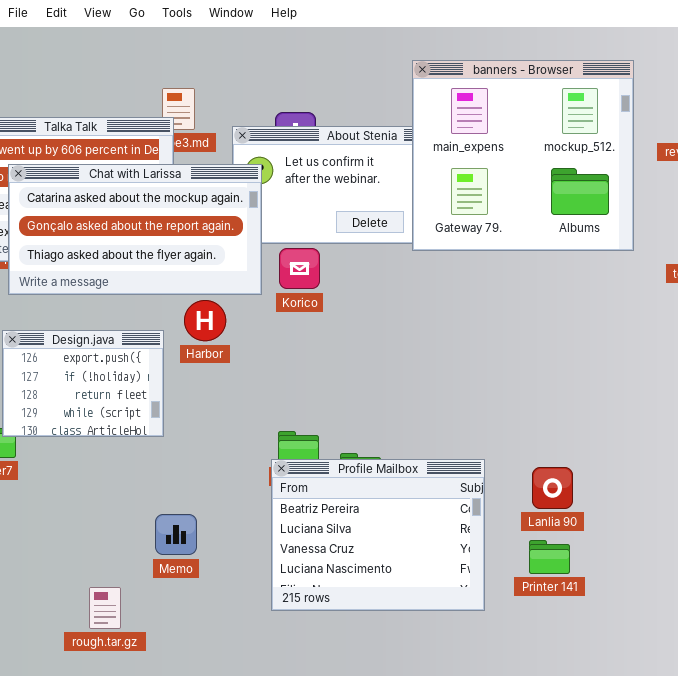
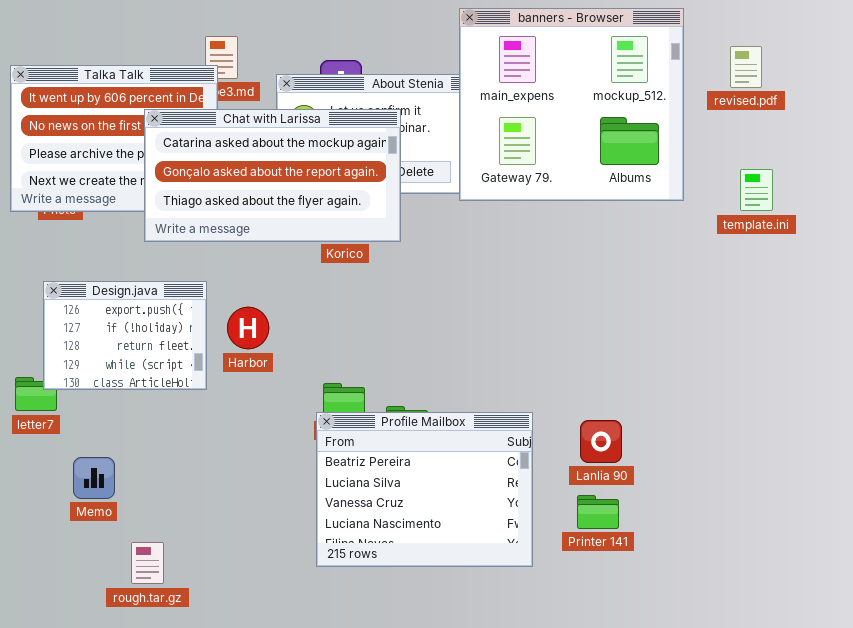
Chat with Larissa: [8,164,262,295] -> [144,109,401,242], moved
Harbor: [184,300,226,341] -> [227,307,269,349], moved
Memo: [155,514,197,555] -> [73,457,115,499], moved

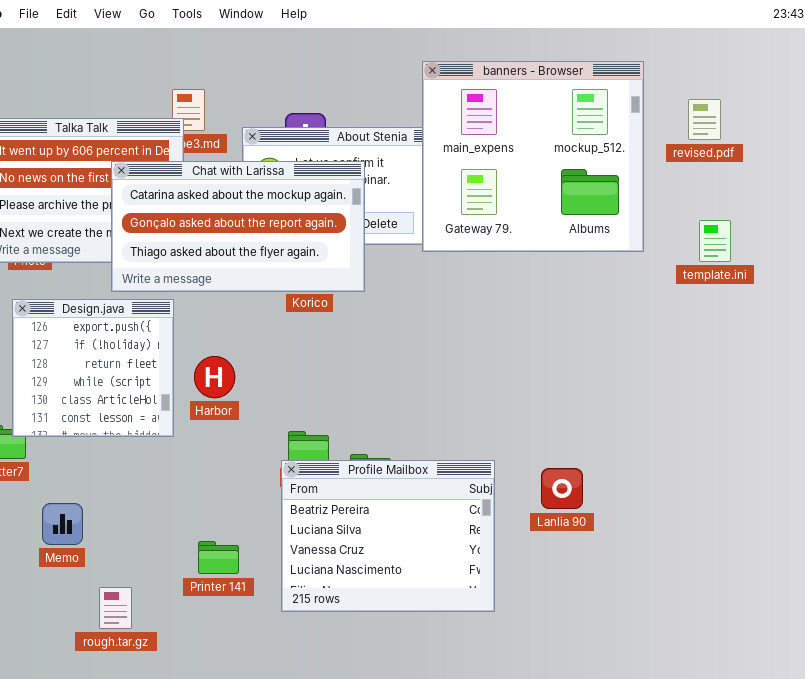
Design.java: [43,281,207,390] -> [12,299,174,437], resized
Printer 141: [577,495,619,529] -> [198,541,239,574], moved

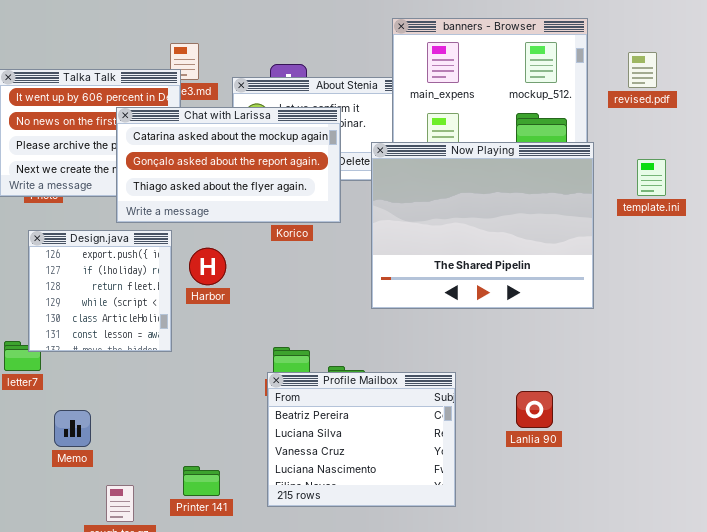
Now Playing: none -> [371,142,594,309], opened
Harbor: [194,356,235,398] -> [189,248,226,285], moved
Lanlia 90: [541,468,583,509] -> [516,391,553,428], moved
Printer 141: [198,541,239,574] -> [183,466,220,496], moved

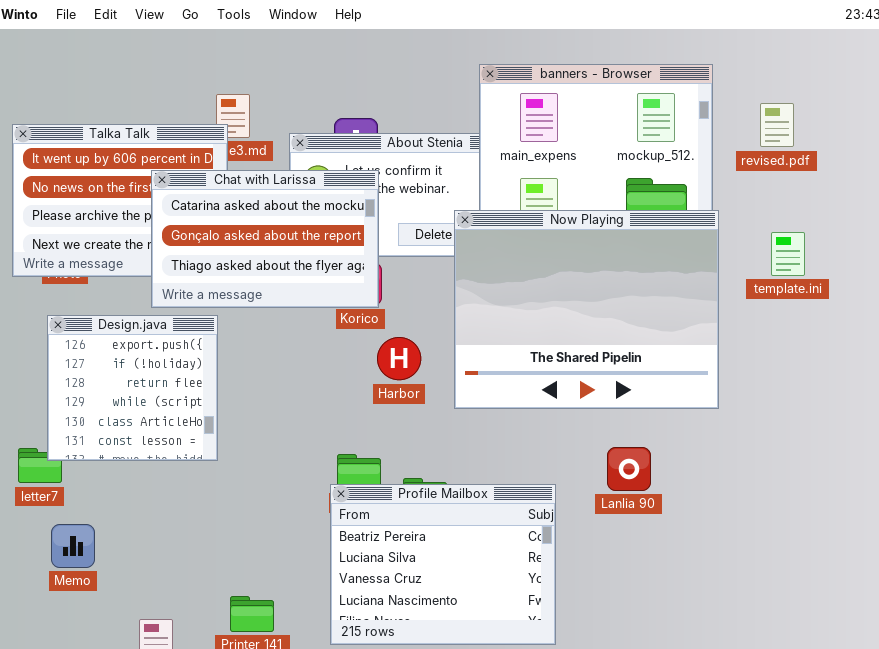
Chat with Larissa: [116,107,341,223] -> [151,170,379,308], resized
Harbor: [189,248,226,285] -> [377,337,421,380], moved
Lanlia 90: [516,391,553,428] -> [607,447,651,491], moved
Memo: [54,410,91,447] -> [51,524,95,568], moved

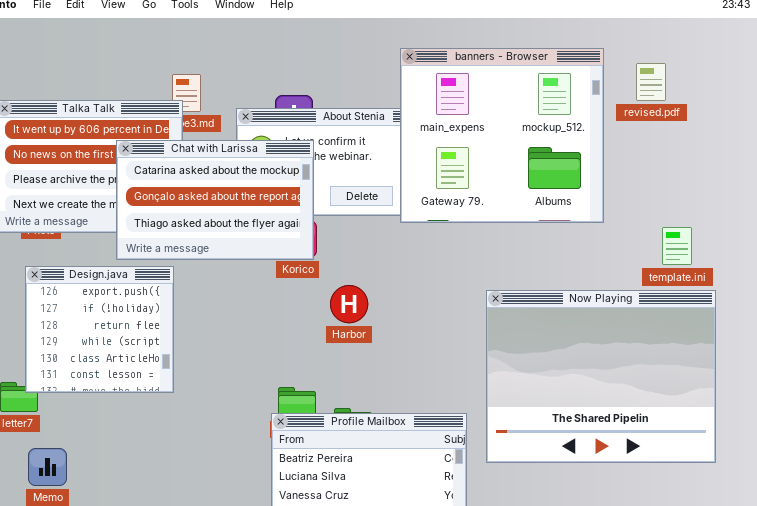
revised.pdf: [760,103,794,147] -> [636,63,666,101], moved
Now Playing: [454,210,719,409] -> [486,290,716,463], moved
template.ini: [771,232,805,276] -> [662,227,692,265], moved
Harbor: [377,337,421,380] -> [330,285,368,323], moved

